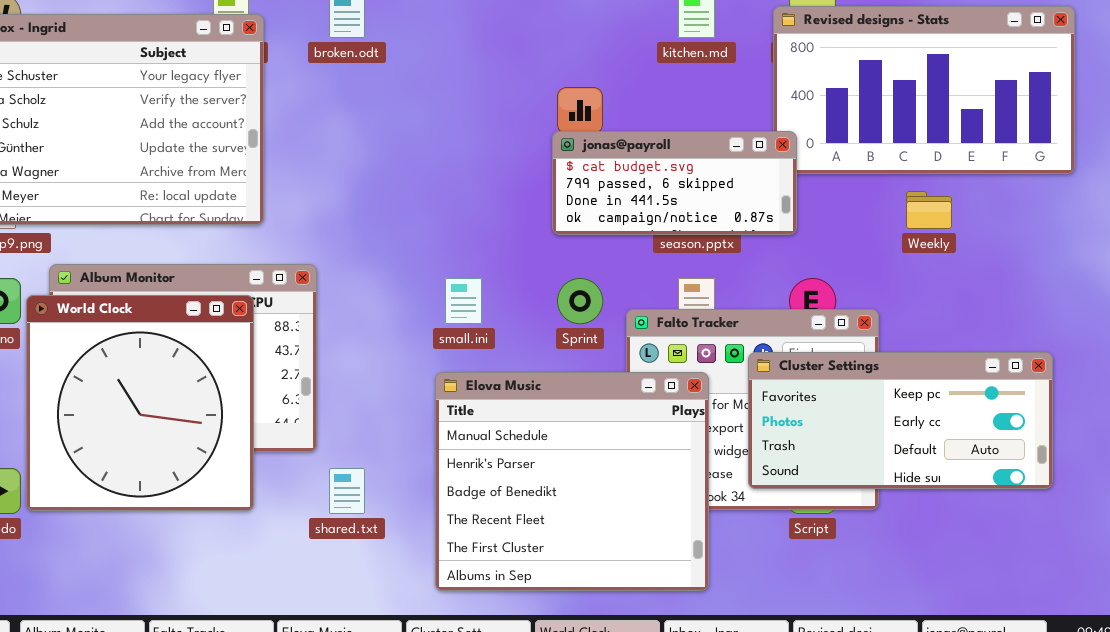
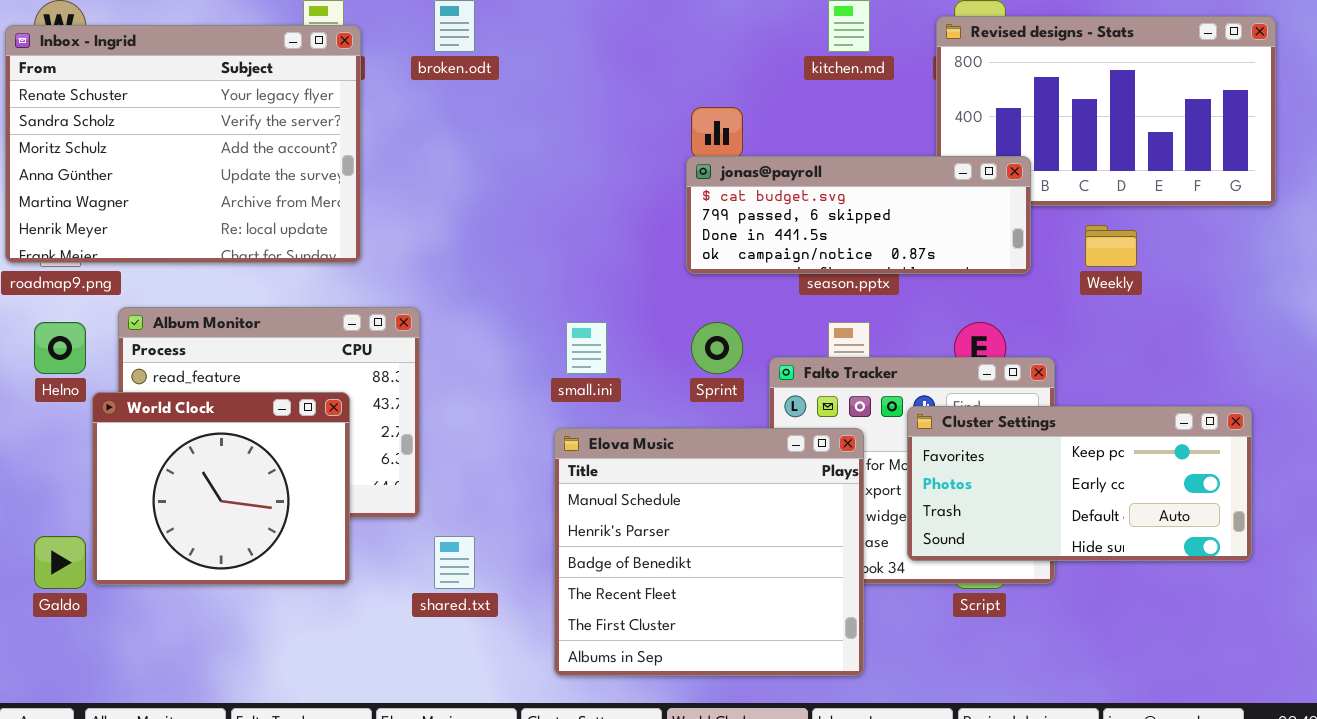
jonas@payroll: [552,131,797,235] -> [686,156,1031,274], resized
World Clock: [26,295,254,511] -> [92,392,350,585], resized

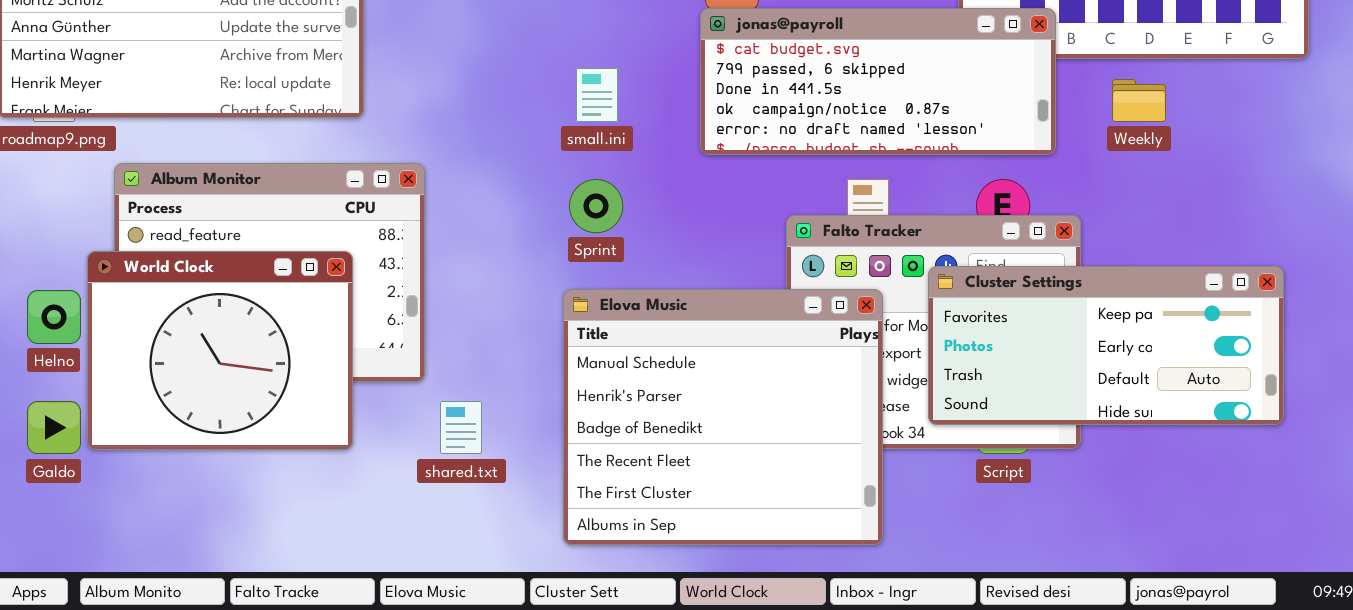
jonas@payroll: [686,156,1031,274] -> [700,8,1056,155], resized
Helno: [34,322,86,374] -> [27,290,81,344], moved
small.ini: [566,322,607,374] -> [576,68,618,122], moved
Sprint: [691,322,743,374] -> [569,179,623,233], moved

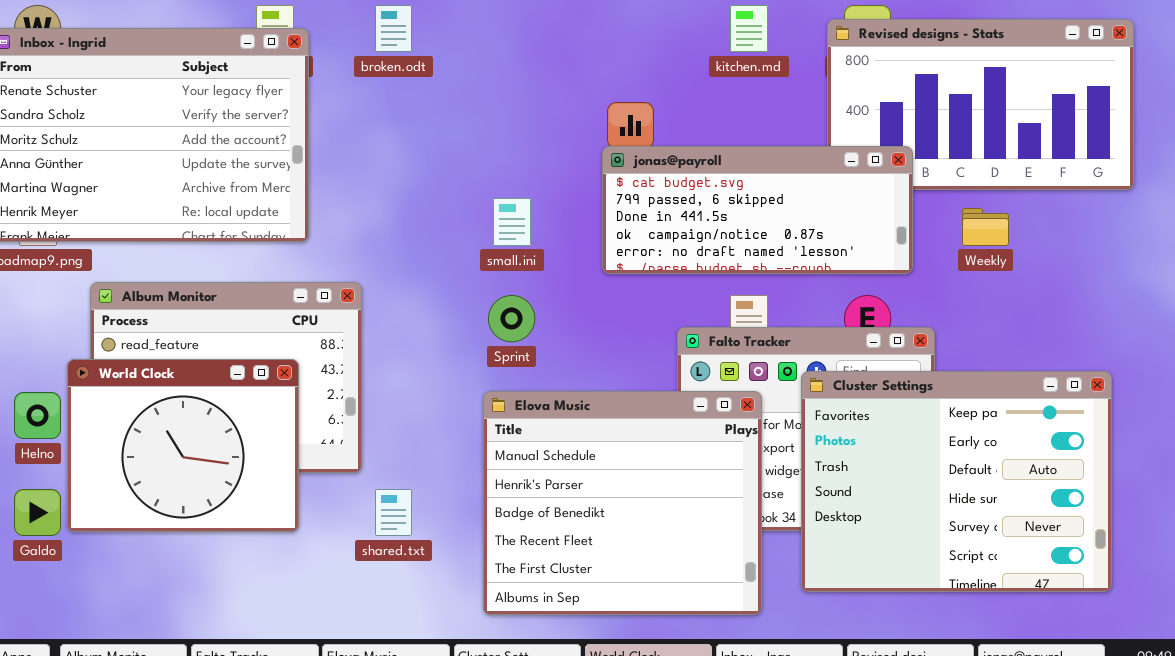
Cluster Settings: [928,266,1284,425] -> [801,371,1112,592], resized

